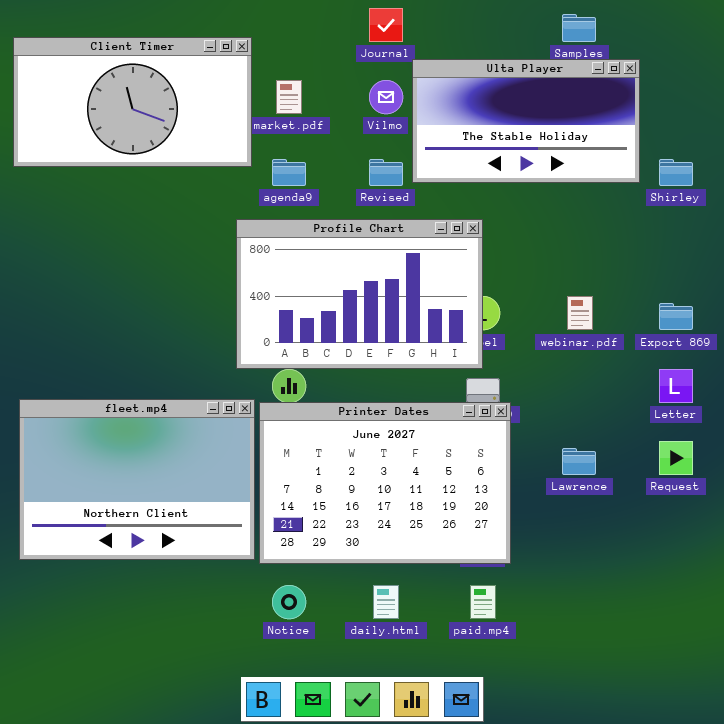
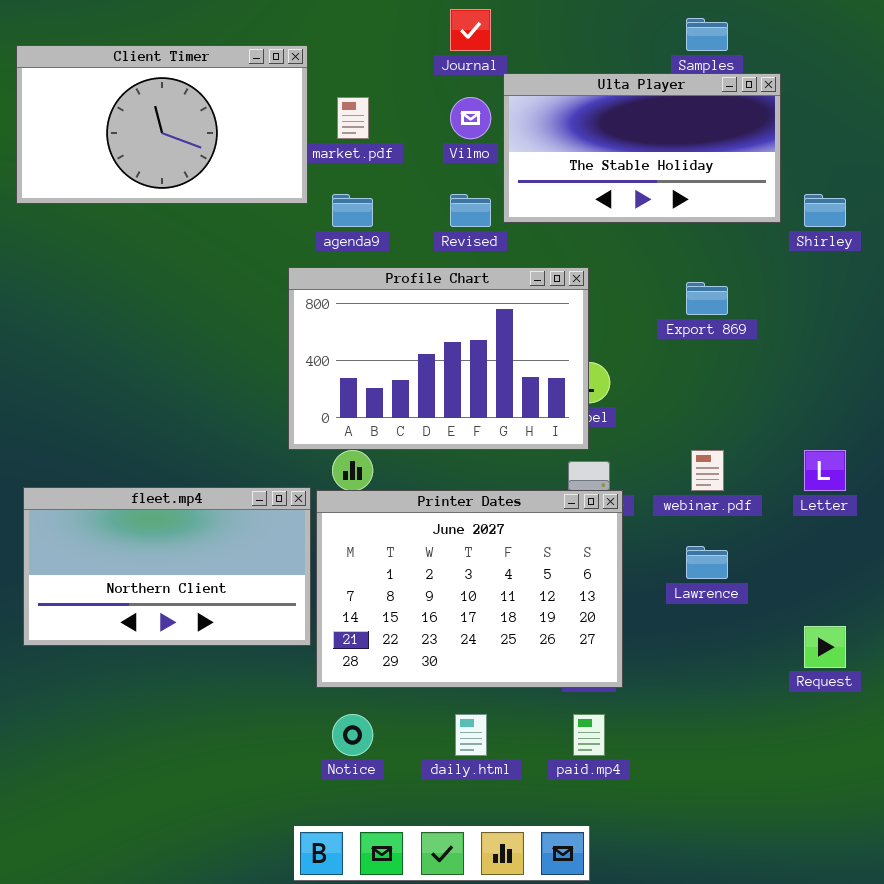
webinar.pdf: [567,296,593,330] -> [691,450,724,491], moved
Export 869: [659,303,693,330] -> [686,282,728,315], moved
fleet.mp4: [19,399,255,560] -> [23,487,311,646], resized
Request: [659,441,693,475] -> [804,626,846,668], moved

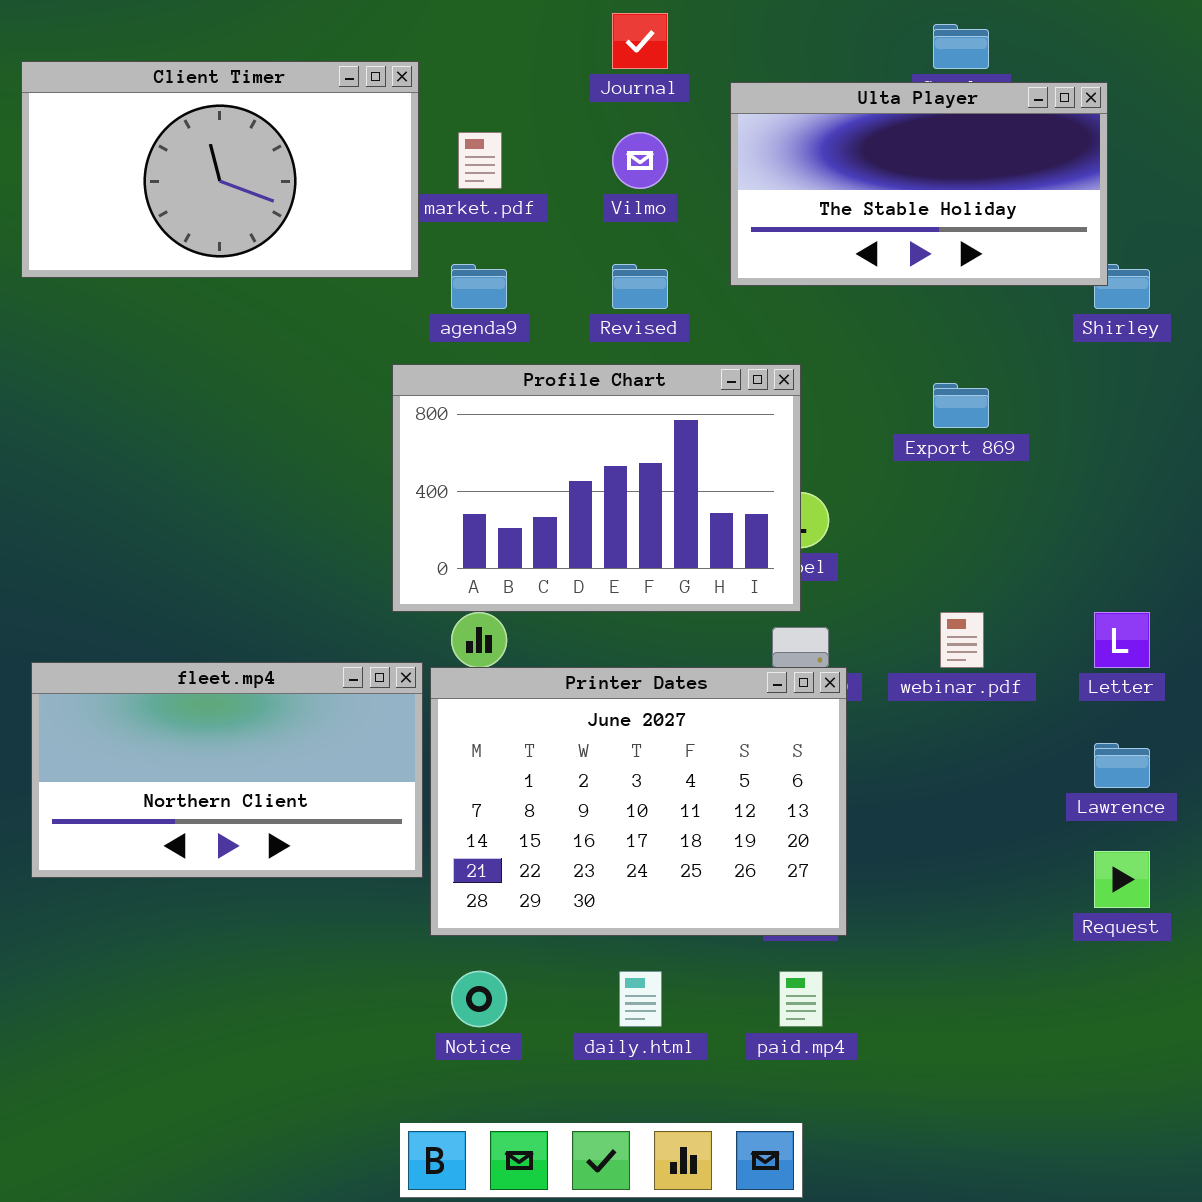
Ulta Player: [503,73,781,223] -> [730,82,1108,286], moved
Lawrence: [686,546,728,579] -> [1094,743,1150,788], moved

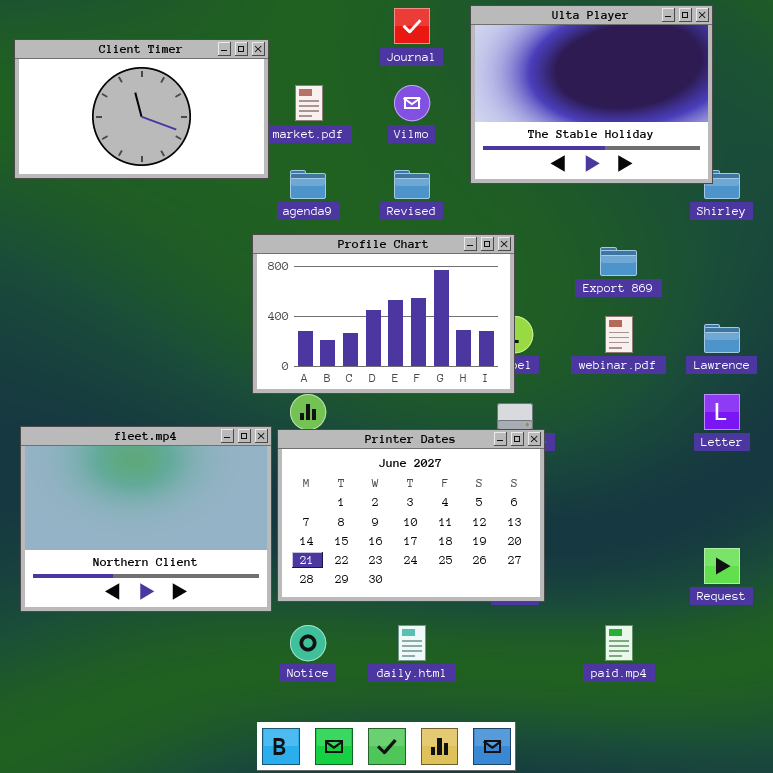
Ulta Player: [730,82,1108,286] -> [470,5,713,184], resized
webinar.pdf: [940,612,984,668] -> [605,316,633,353], moved
fleet.mp4: [31,662,423,878] -> [20,426,272,612], resized
Lawrence: [1094,743,1150,788] -> [704,324,740,353], moved
paid.mp4: [779,971,823,1027] -> [605,625,633,661], moved

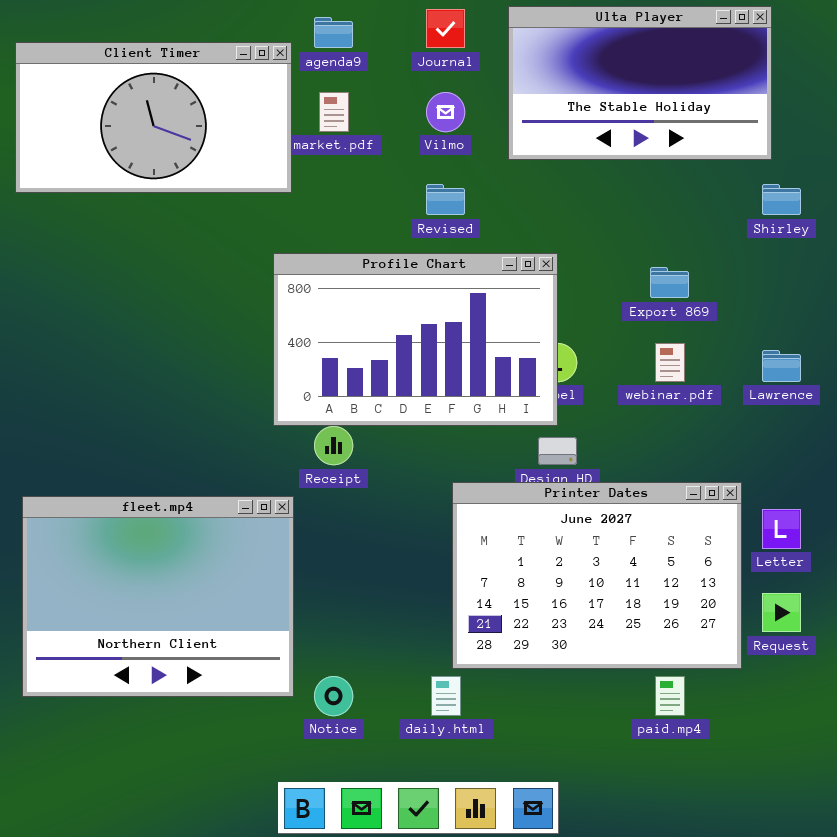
Ulta Player: [470,5,713,184] -> [508,6,772,160], resized
agenda9: [290,170,326,199] -> [314,17,353,48], moved
Letter: [704,394,740,430] -> [762,509,801,549], moved
fleet.mp4: [20,426,272,612] -> [22,496,294,697], moved
Printer Dates: [277,429,545,602] -> [452,482,742,669], moved

